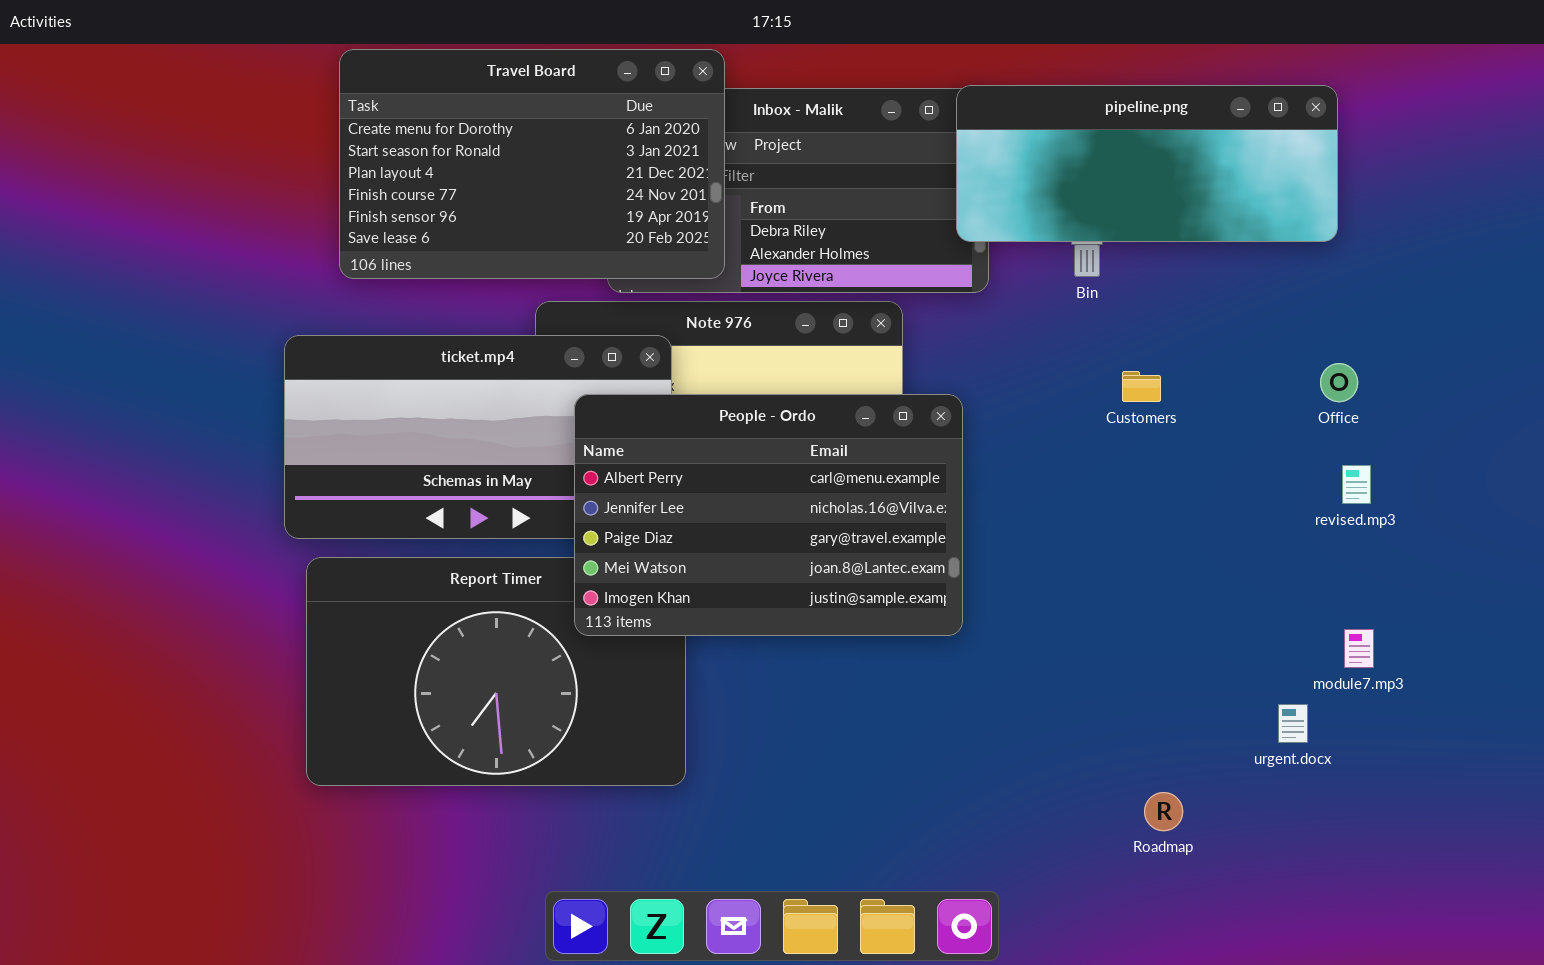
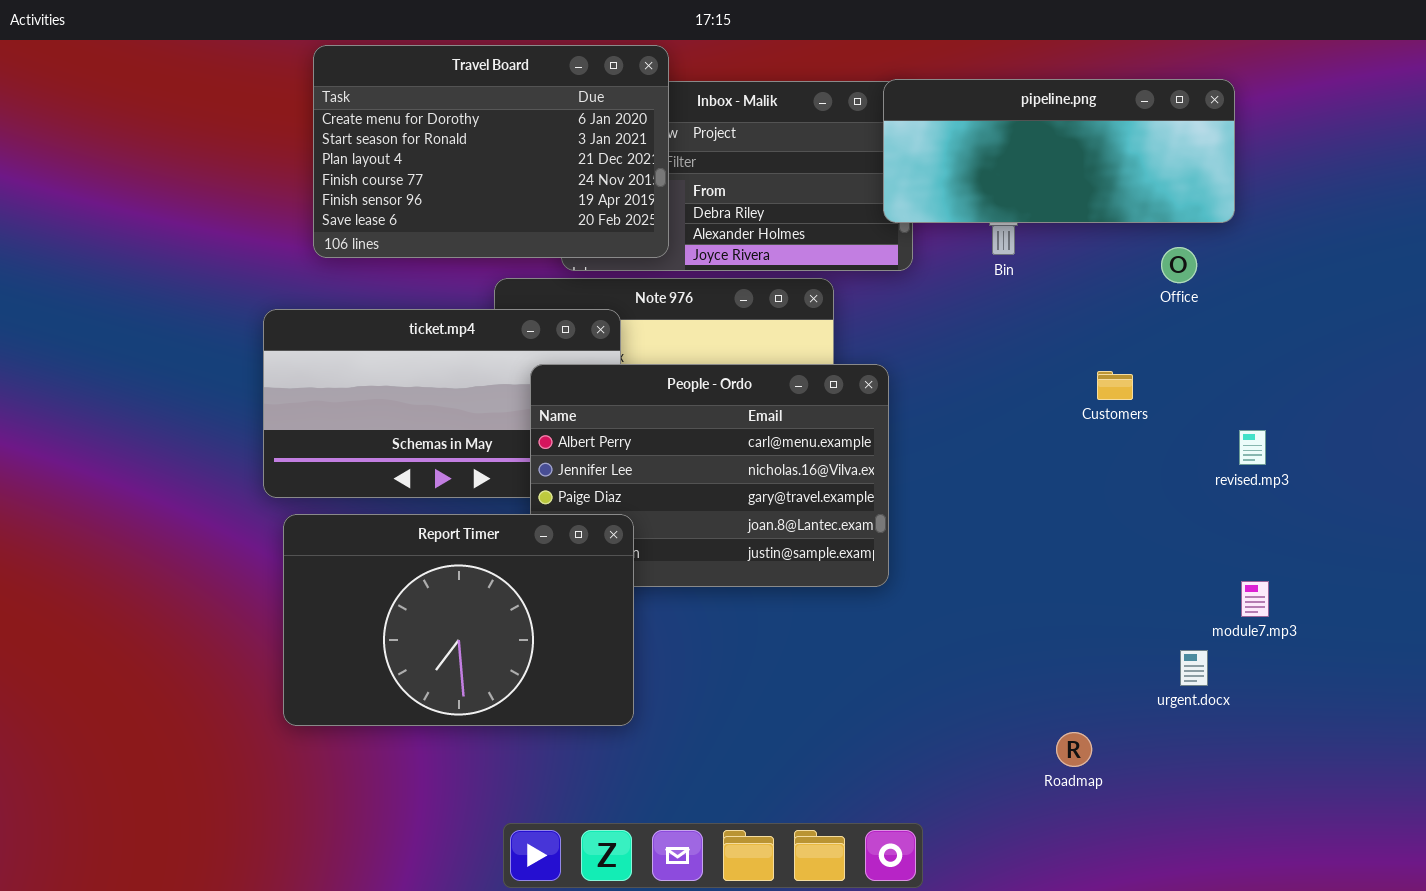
Office: [1320,363,1358,402] -> [1161,247,1197,283], moved
Customers: [1122,371,1161,402] -> [1097,371,1133,400], moved
Report Timer: [306,557,686,786] -> [283,514,634,726], raised

